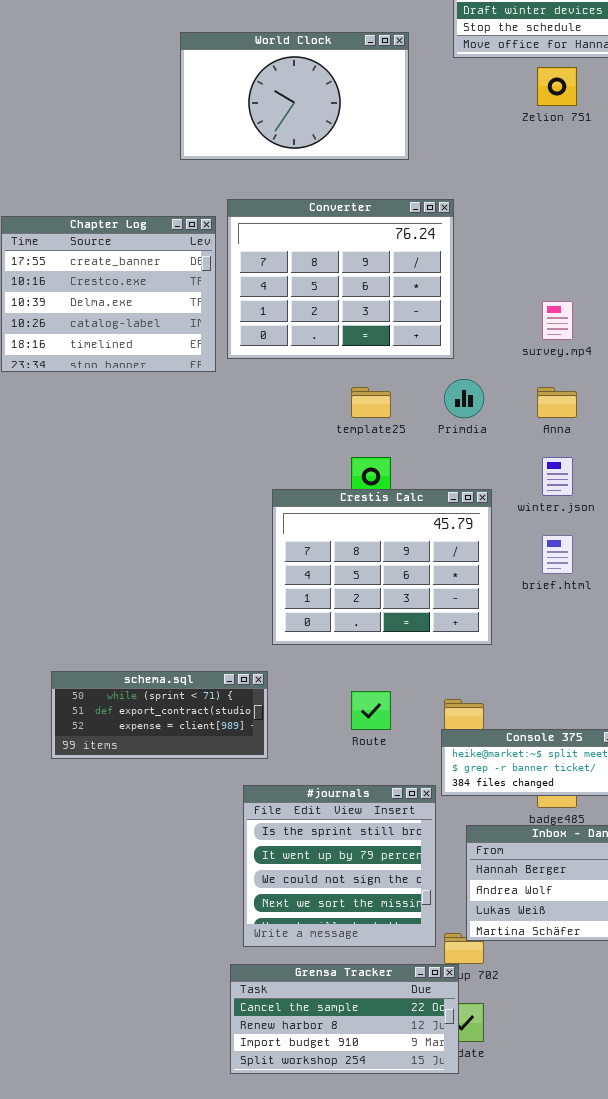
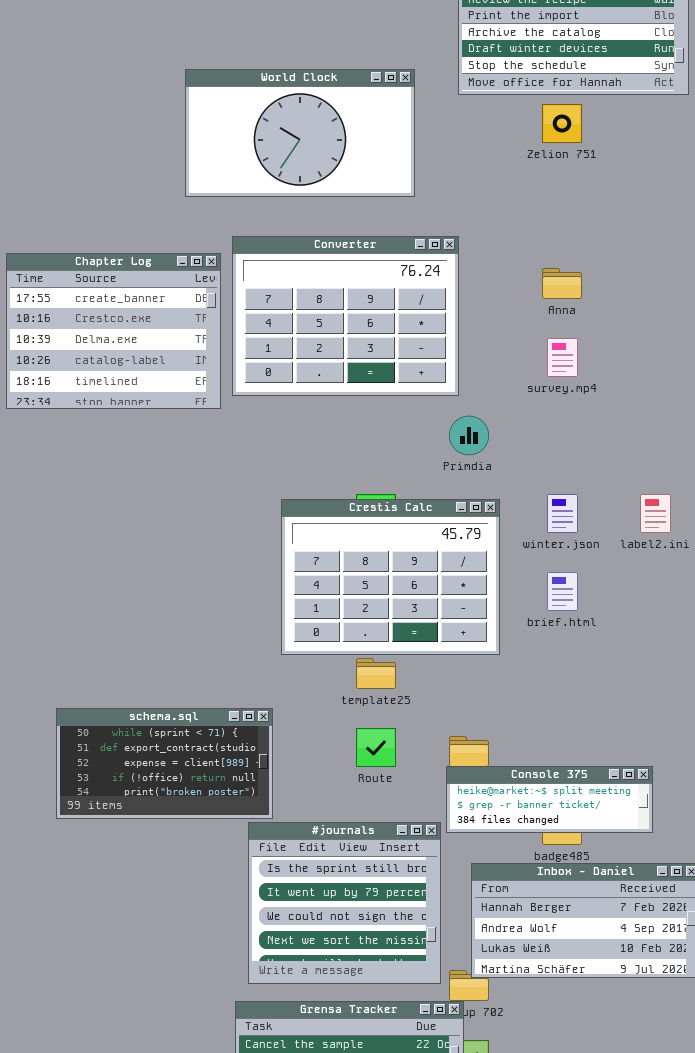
template25: [351,387,391,418] -> [356,658,396,689], moved
Anna: [537,387,577,418] -> [542,268,582,299], moved
Crestis Calc: [272,489,492,645] -> [281,499,500,655], moved
schema.sql: [51,671,268,759] -> [56,708,273,819], resized

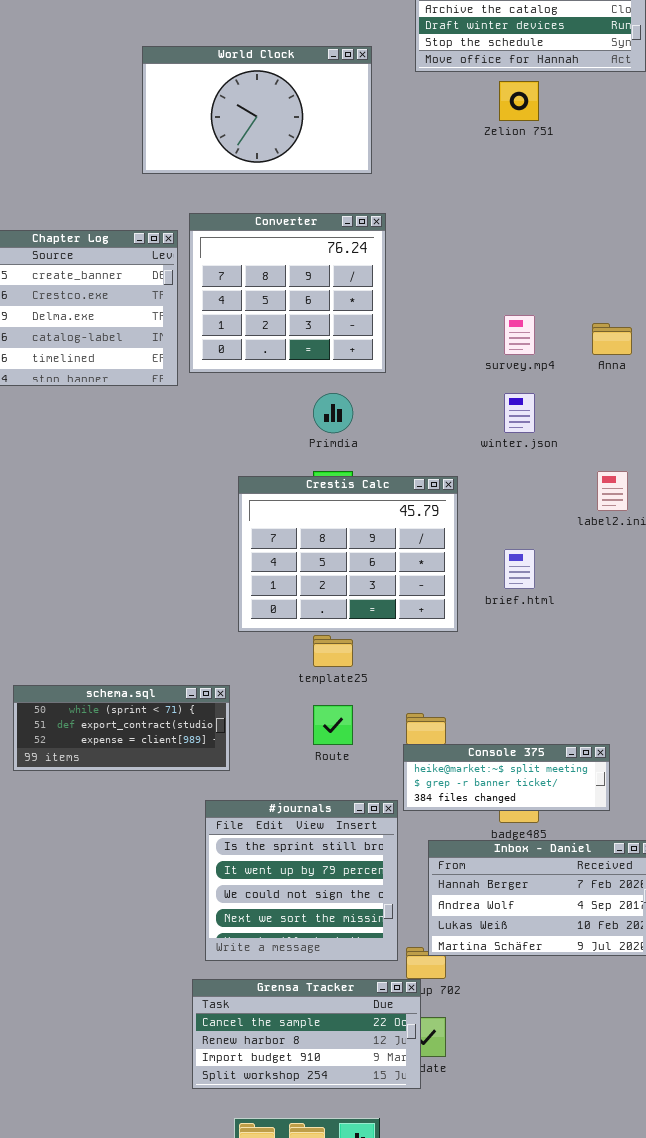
Converter: [232,236,459,396] -> [189,213,386,373], resized
Anna: [542,268,582,299] -> [592,323,632,355], moved
Primdia: [449,416,489,455] -> [313,393,353,433], moved
winter.json: [547,494,578,533] -> [504,393,535,433], moved
schema.sql: [56,708,273,819] -> [13,685,230,771], resized

